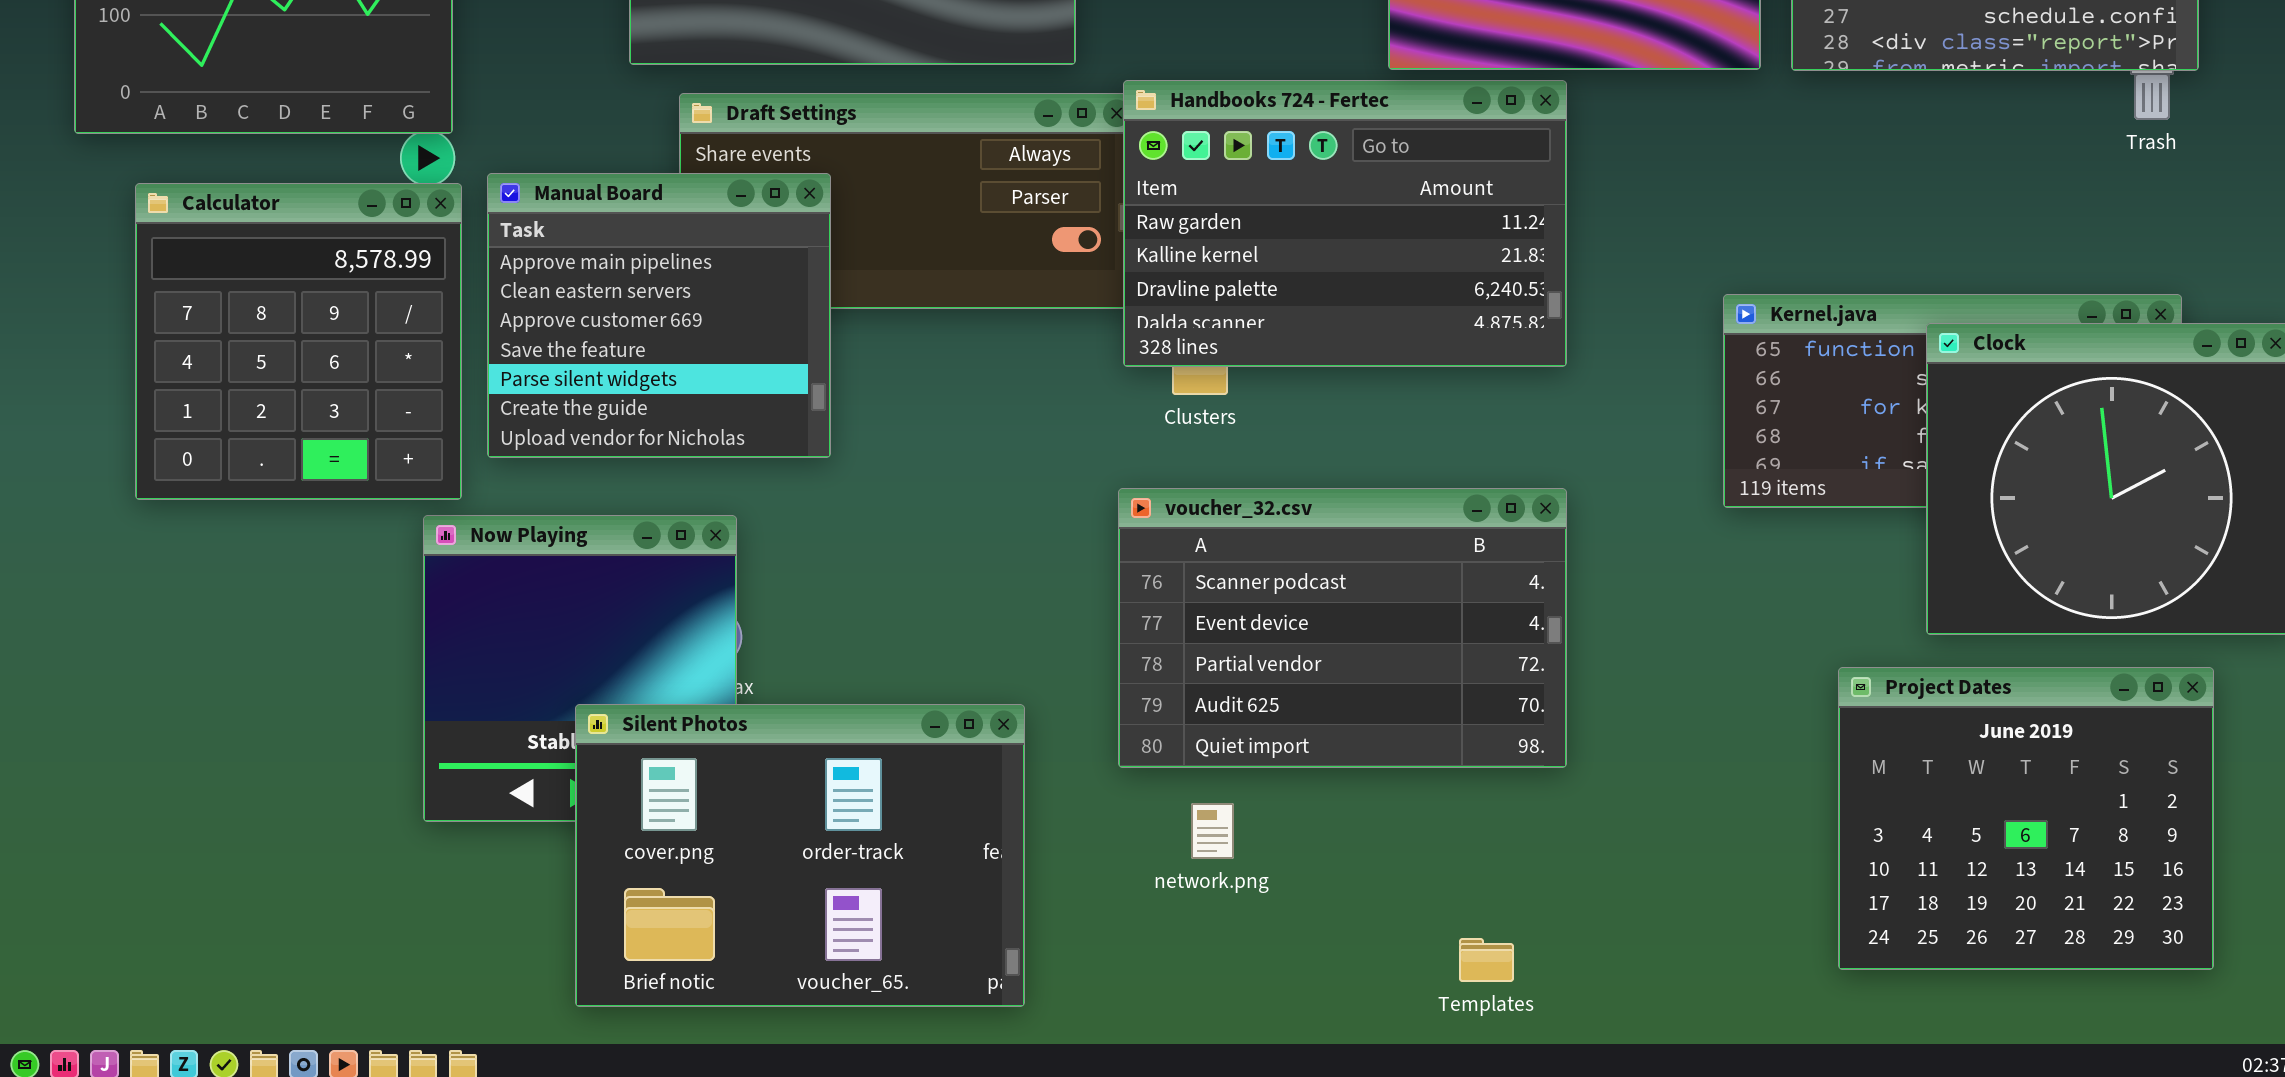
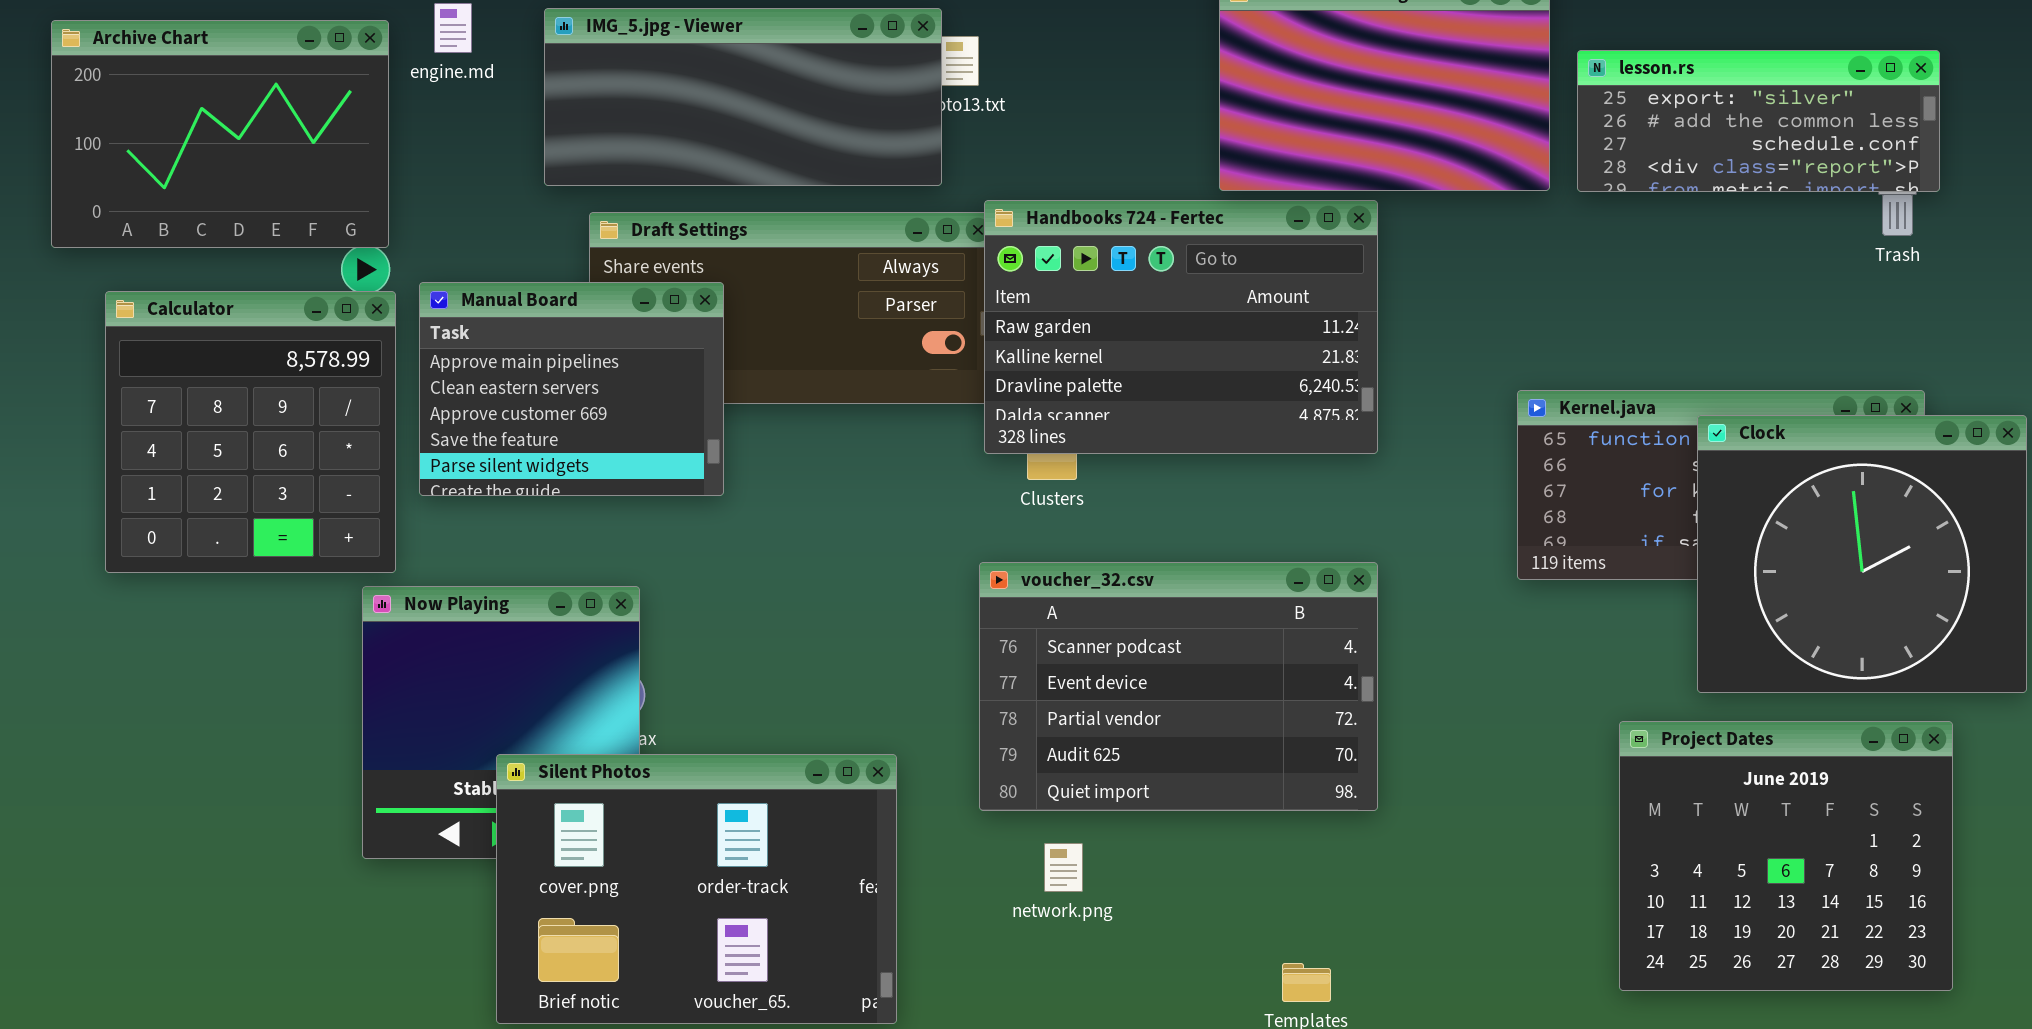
Manual Board: [487,173,831,458] -> [419,282,724,496], resized

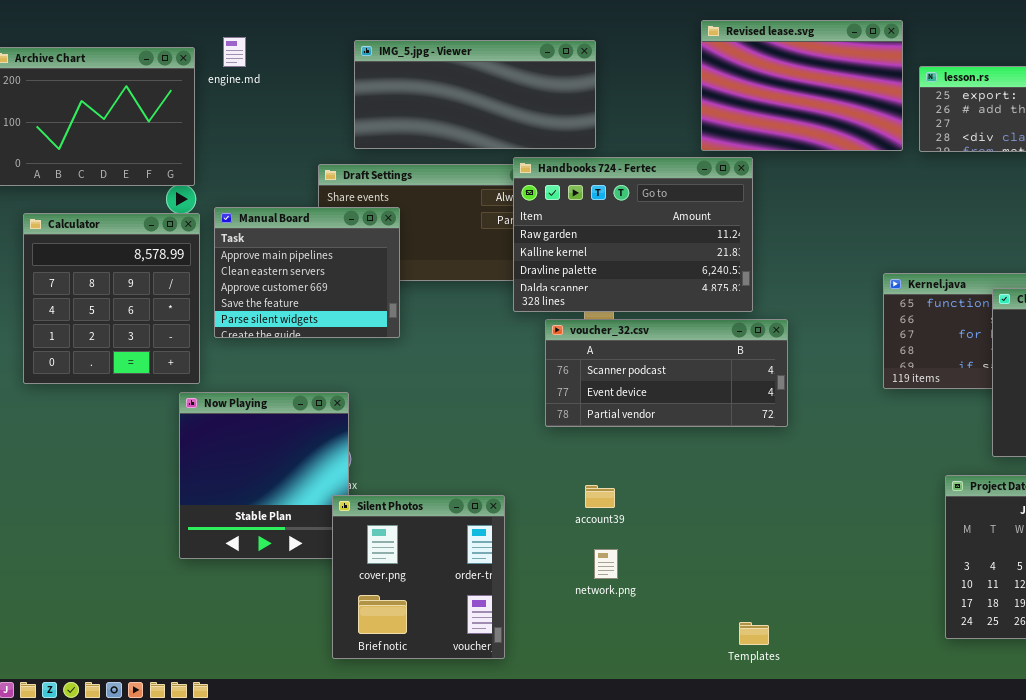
IMG_5.jpg - Viewer: [544,8,942,186] -> [354,40,596,149], moved
Handbooks 724 - Fertec: [984,200,1378,454] -> [513,157,753,312], moved
voucher_32.csv: [979,562,1378,811] -> [545,319,788,427], moved, resized
Silent Photos: [496,754,897,1024] -> [332,495,505,659], resized

